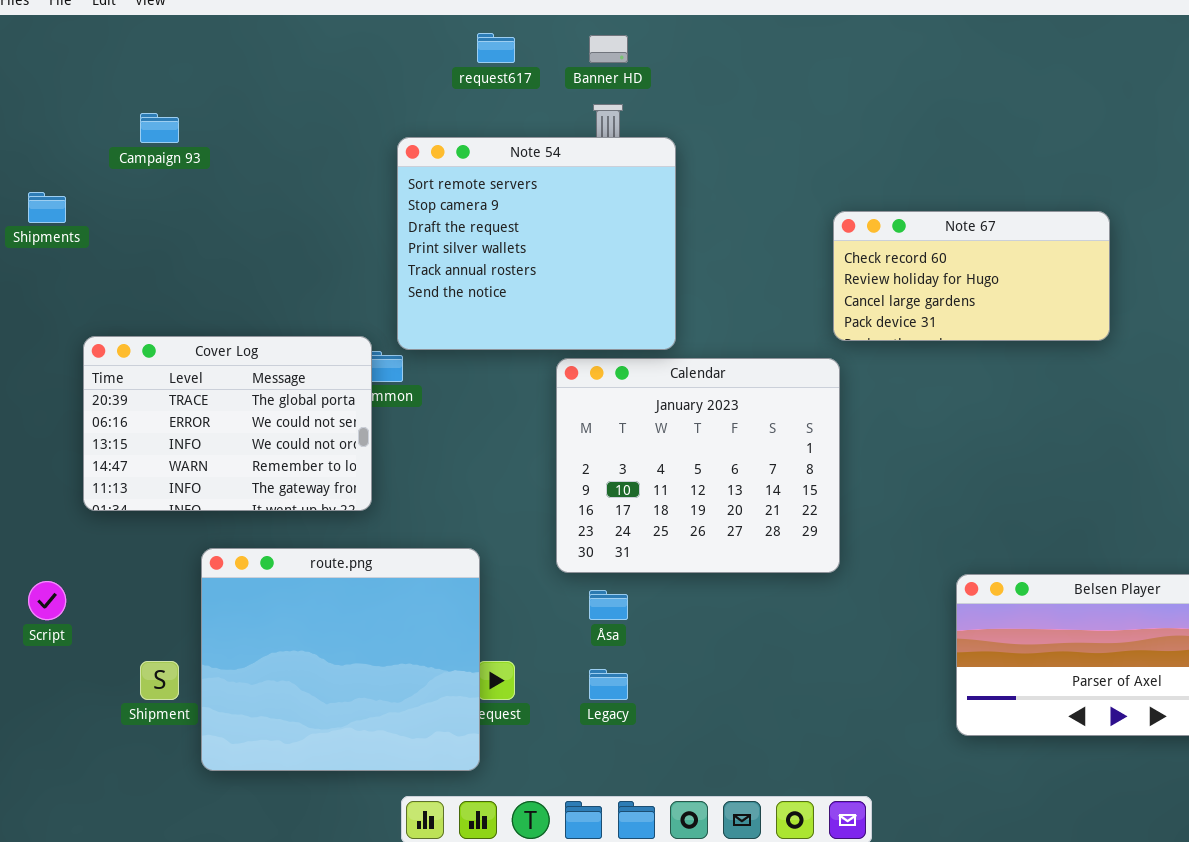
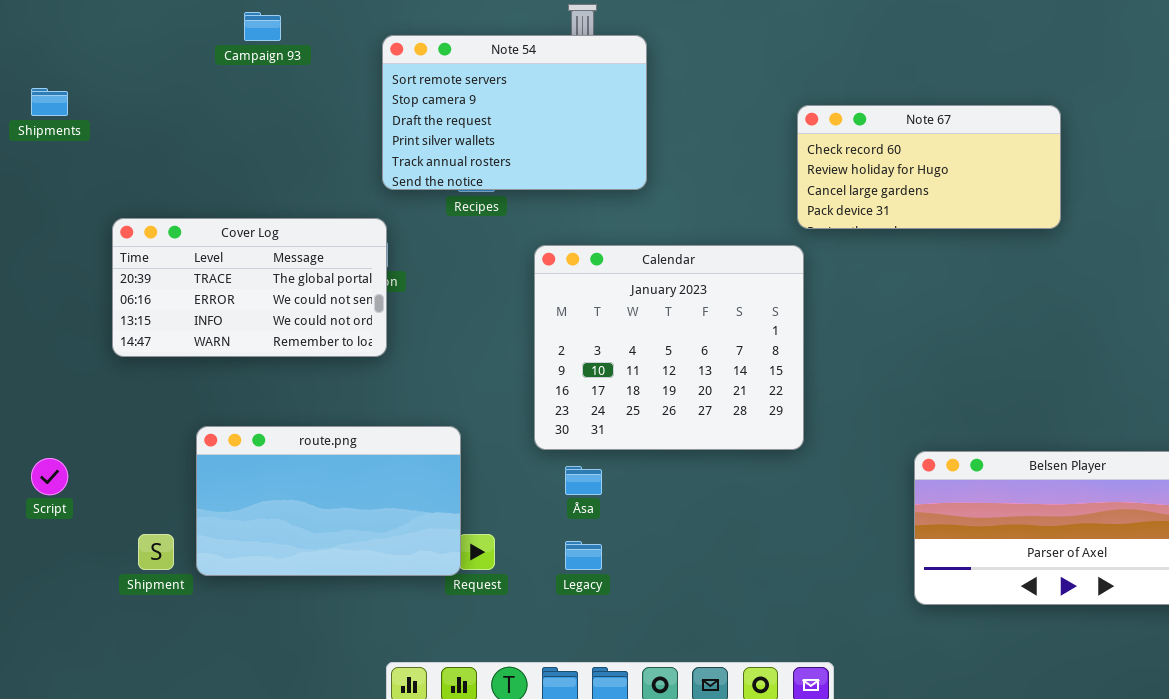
Campaign 93: [140,113,179,143] -> [244,12,281,41], moved
Note 54: [397,137,676,350] -> [382,35,647,190], resized
Cover Log: [83,336,372,511] -> [112,218,387,357], moved, resized
route.png: [201,548,480,771] -> [196,426,461,576], resized

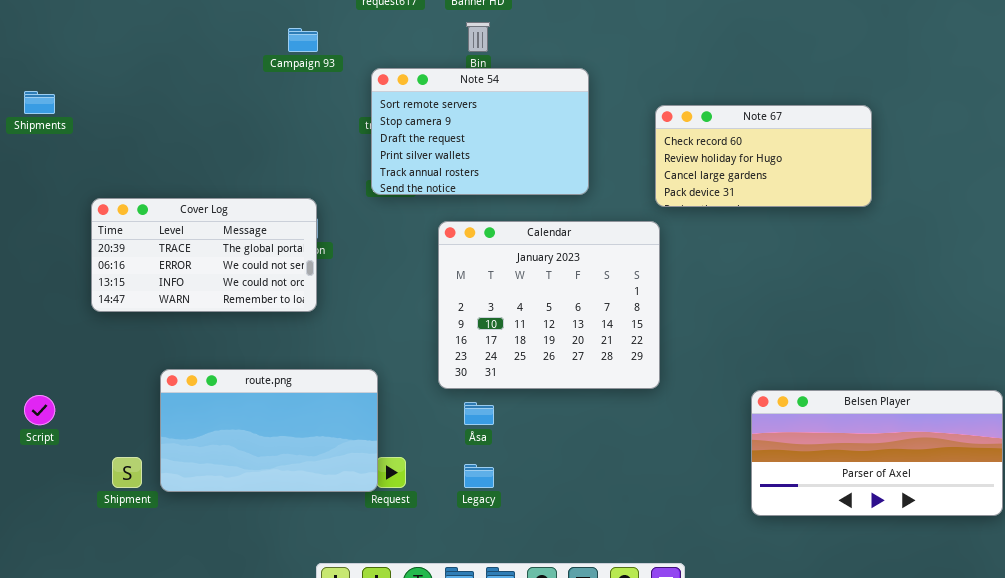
Campaign 93: [244,12,281,41] -> [288,28,318,52], moved
Note 54: [382,35,647,190] -> [371,68,589,195], moved

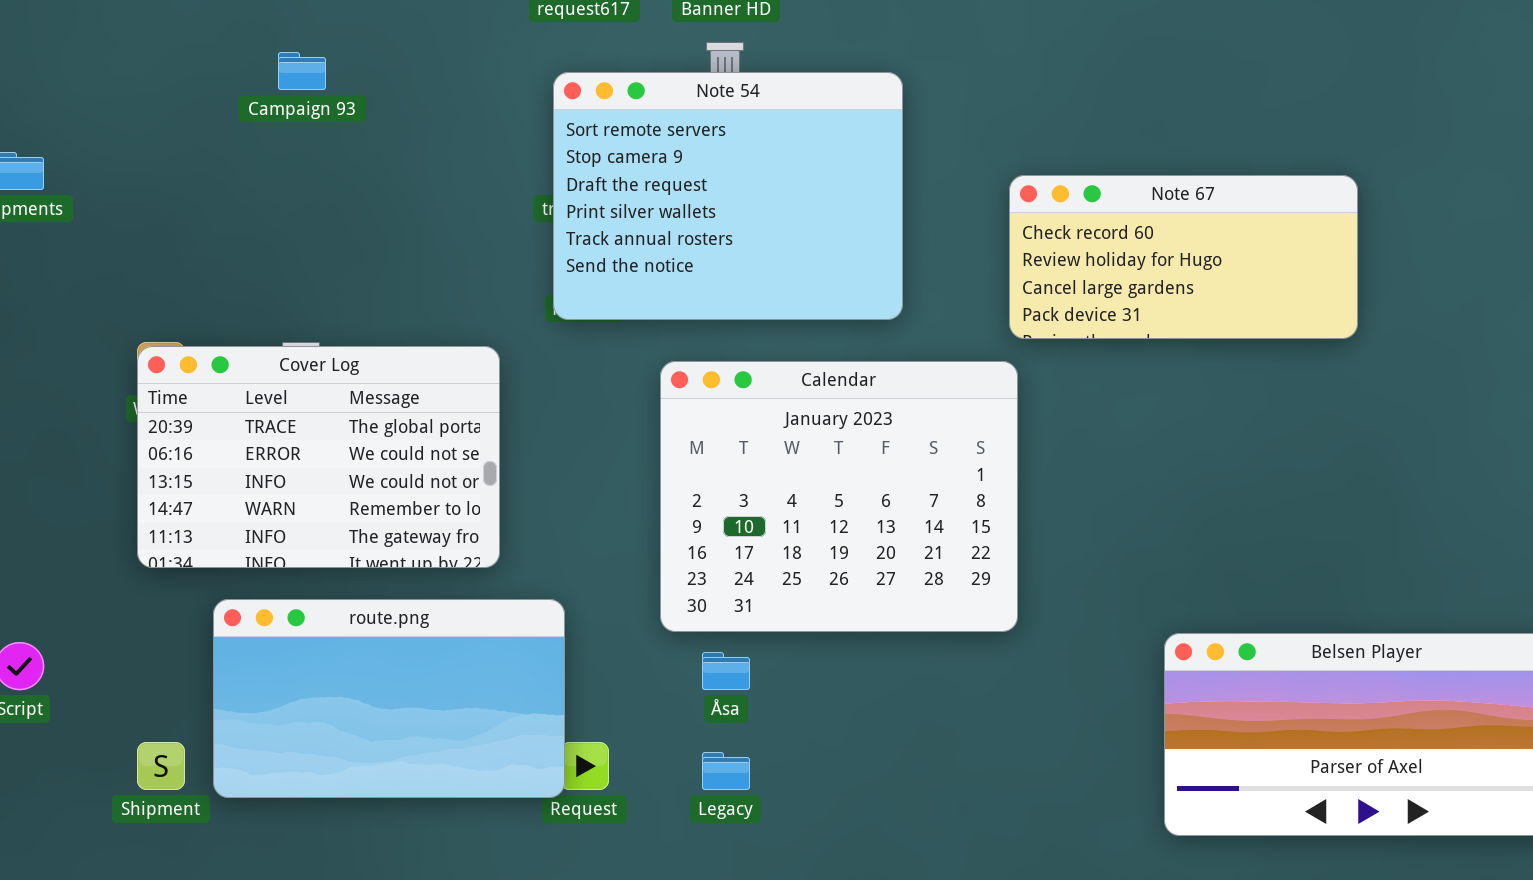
Campaign 93: [288,28,318,52] -> [278,52,326,90], moved
Note 54: [371,68,589,195] -> [553,72,903,320], resized
Cover Log: [91,198,317,312] -> [137,346,500,568], moved, resized

